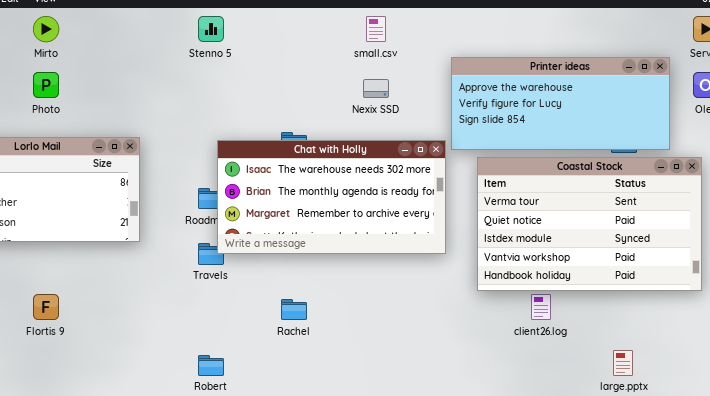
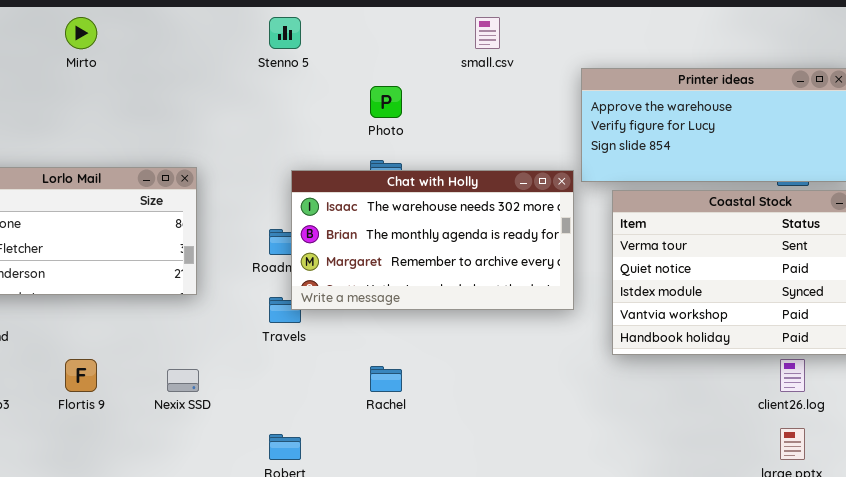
Photo: [33,72,59,98] -> [370,86,402,118], moved
Nexix SSD: [363,79,389,98] -> [167,369,199,392], moved
client26.log: [531,294,551,320] -> [780,359,805,392], moved

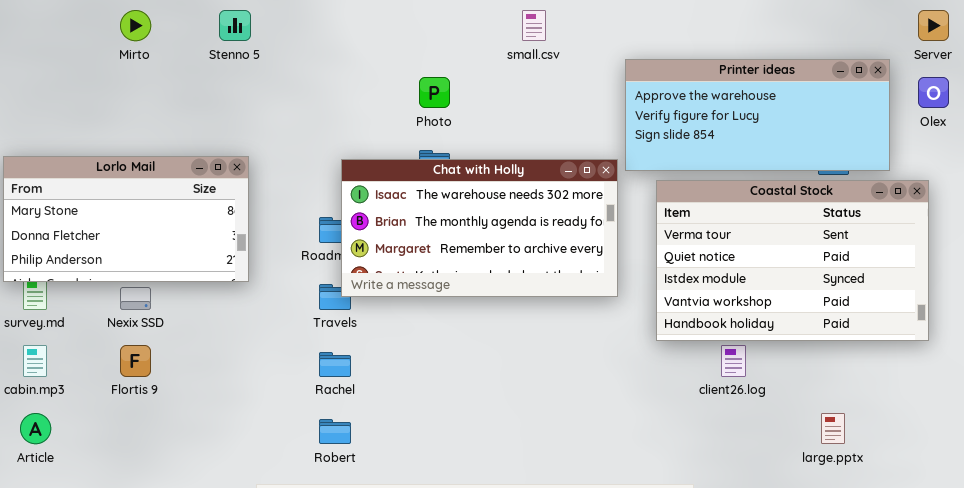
Stenno 5: [269,17,301,49] -> [219,10,251,41], moved
client26.log: [780,359,805,392] -> [721,345,746,377], moved
Rachel: [370,366,402,392] -> [319,352,351,377], moved
Nexix SSD: [167,369,199,392] -> [120,287,151,310], moved

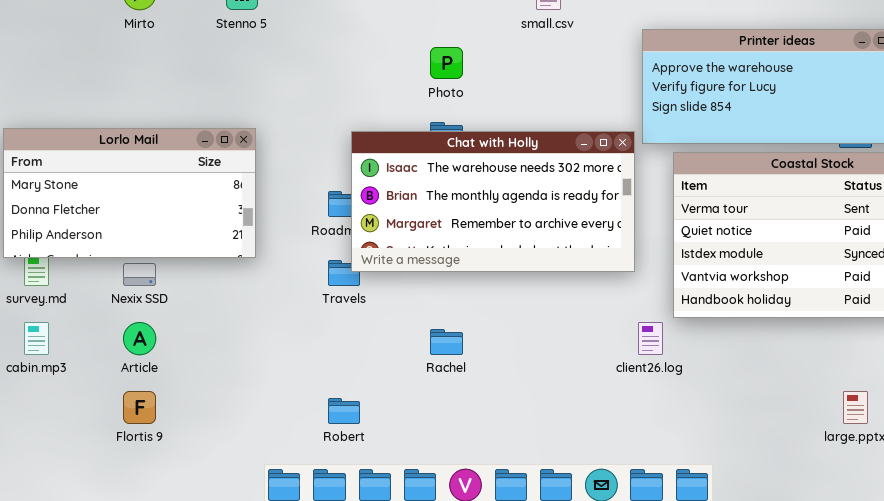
Flortis 9: [120,345,151,377] -> [123,391,156,424], moved
client26.log: [721,345,746,377] -> [638,322,663,355], moved
Rachel: [319,352,351,377] -> [430,329,463,355], moved
Article: [20,413,51,444] -> [123,322,156,355], moved

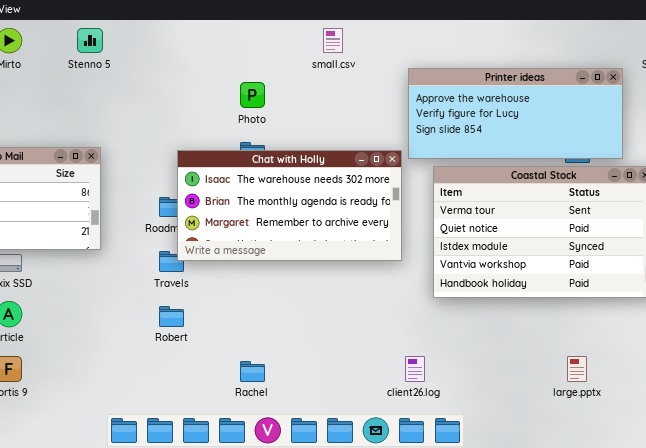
client26.log: [638,322,663,355] -> [405,356,425,382], moved
Rachel: [430,329,463,355] -> [240,361,265,382], moved
Robert: [328,398,360,424] -> [159,306,184,327], moved

